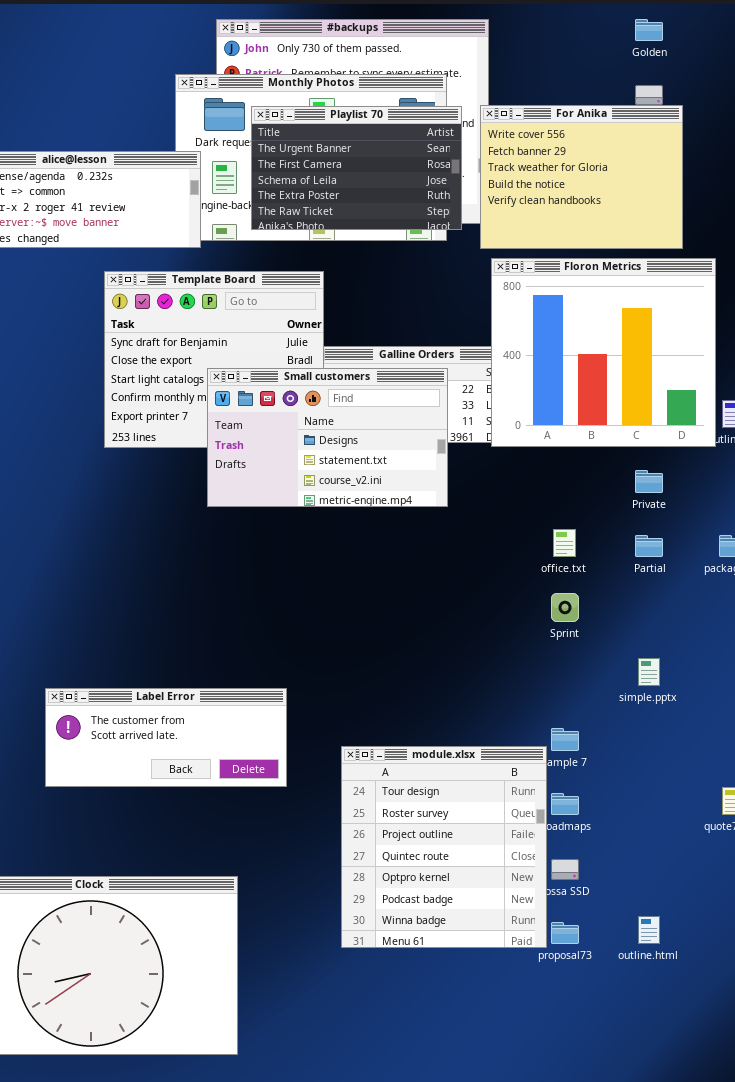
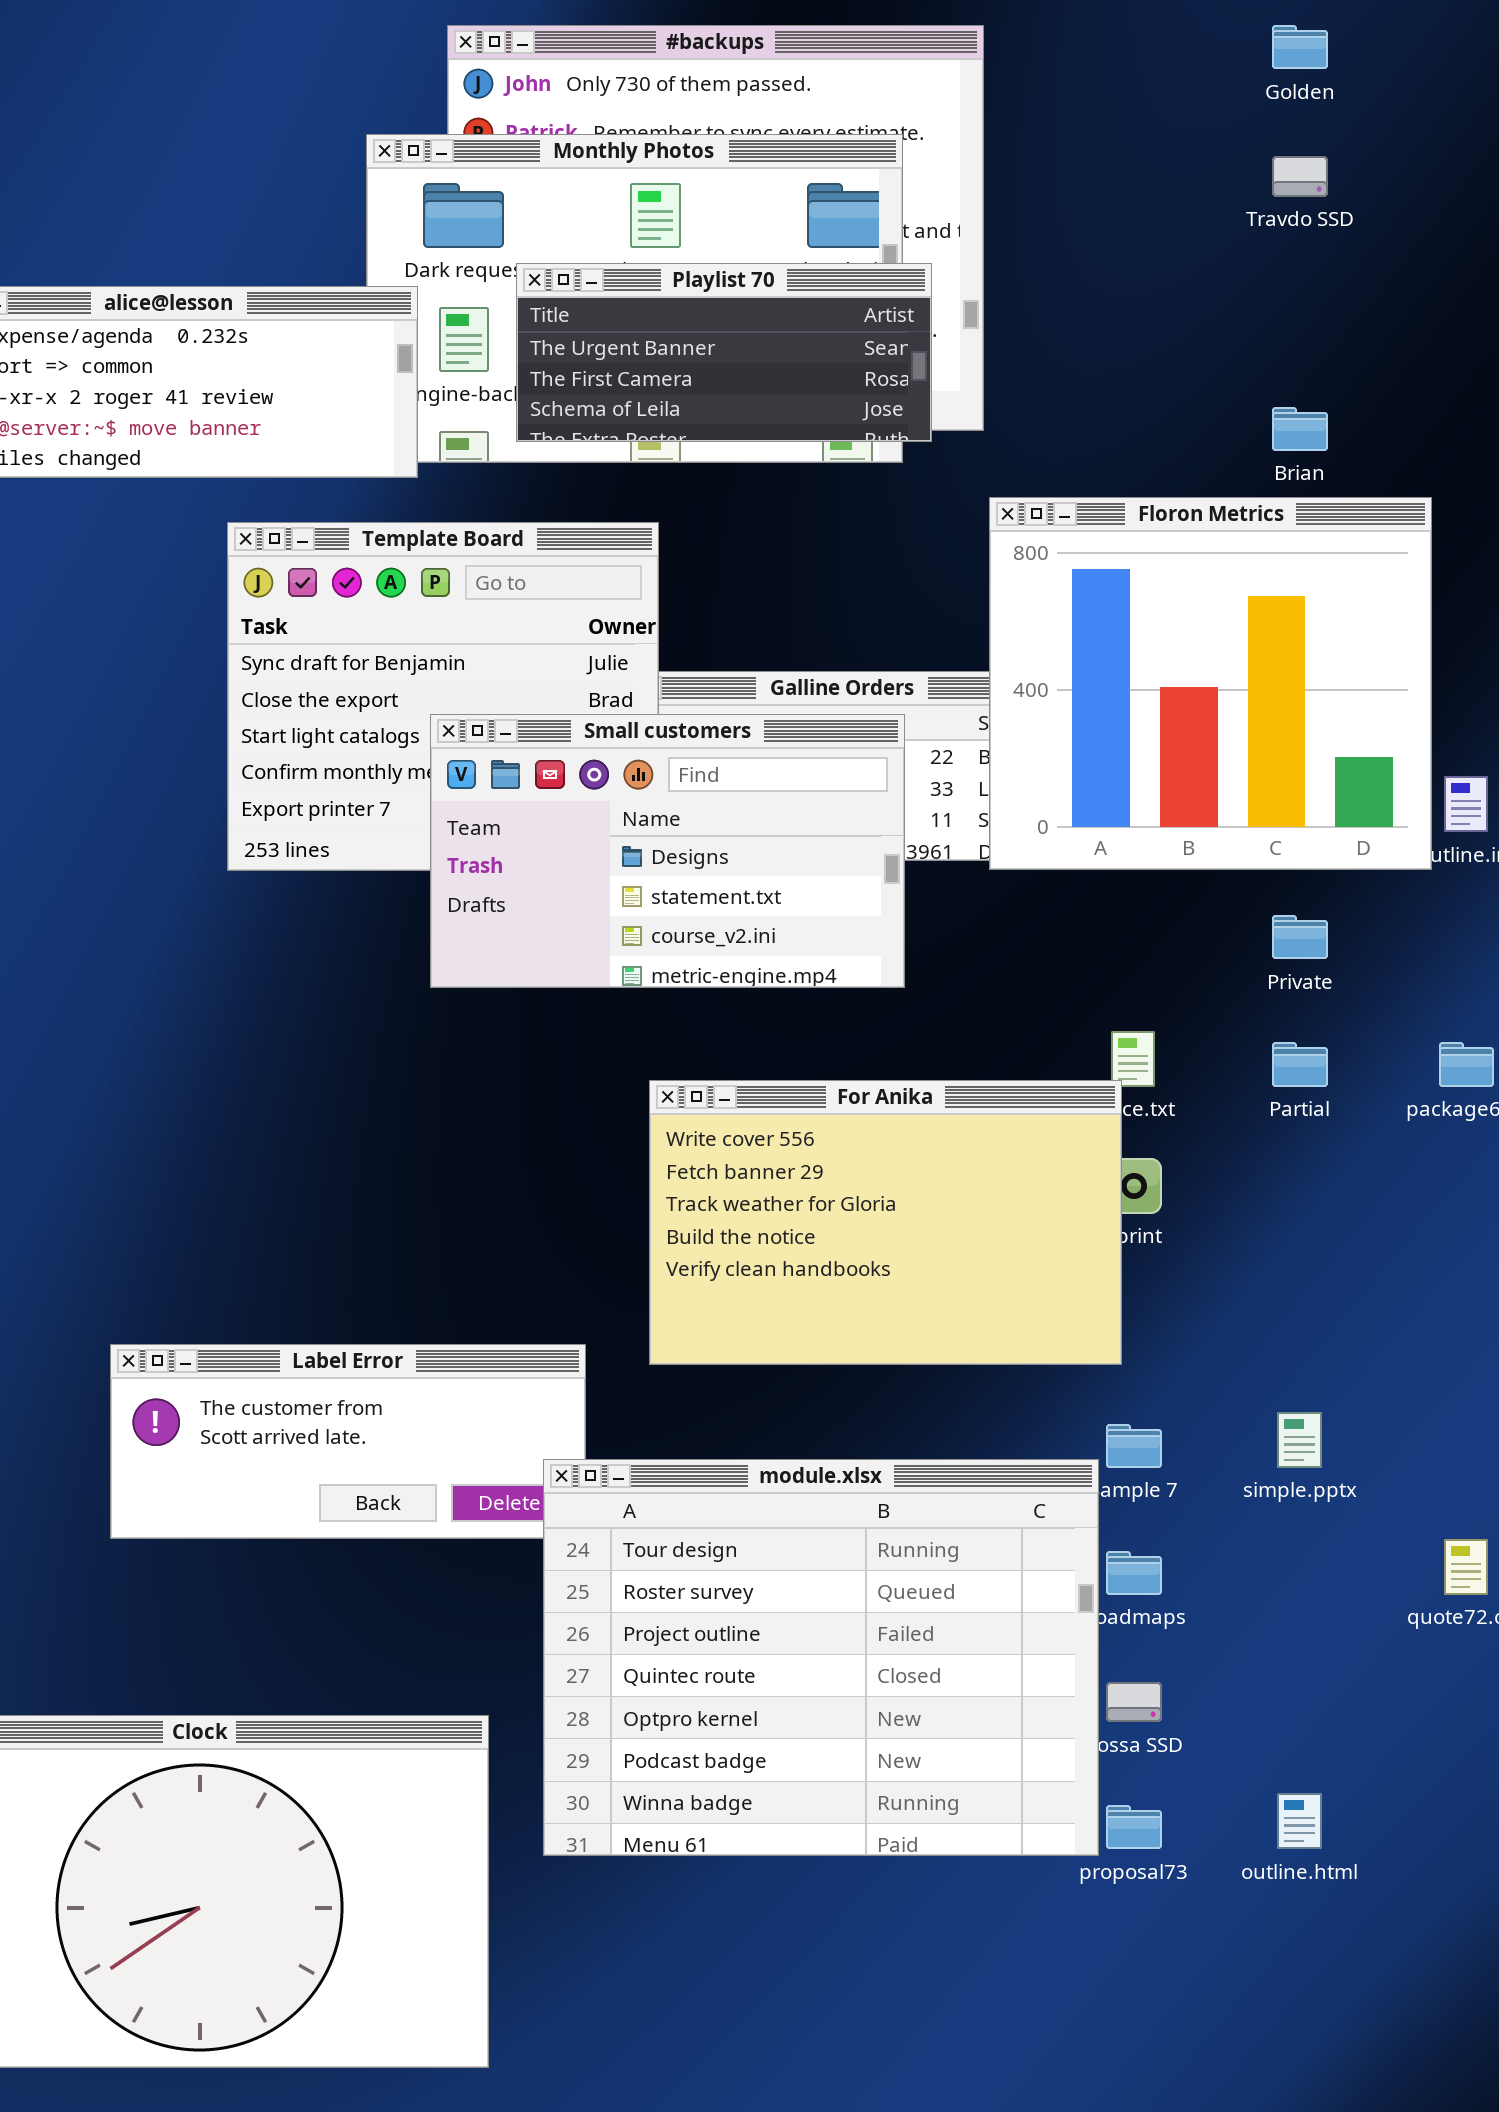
For Anika: [480,105,683,249] -> [649,1080,1122,1365], moved, resized
Playlist 70: [251,106,462,230] -> [516,263,932,442], resized
simple.pptx: [638,658,660,686] -> [1277,1412,1322,1468], moved
module.xlsx: [341,746,547,948] -> [543,1459,1099,1856], resized

